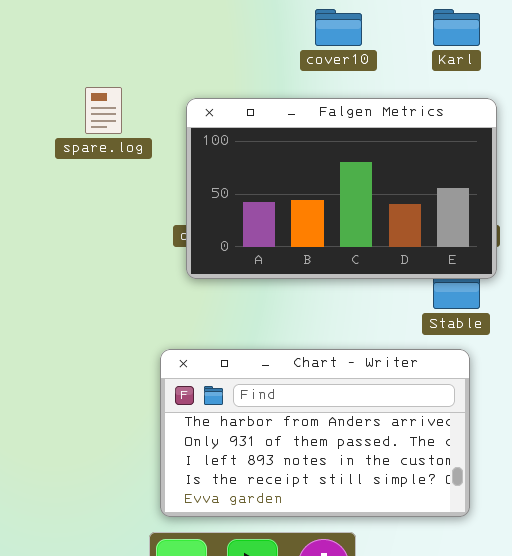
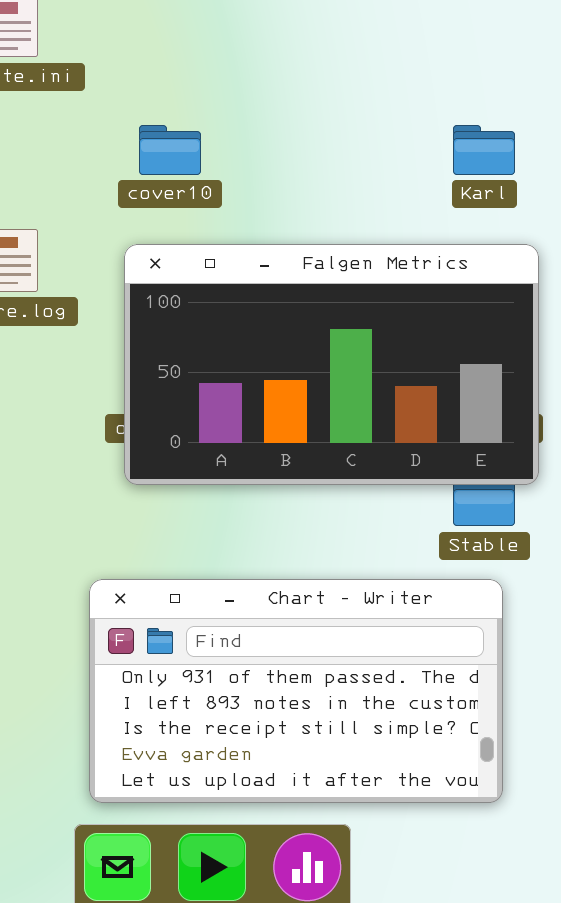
cover10: [315,9,362,46] -> [139,125,201,175], moved
Chart - Writer: [160,349,470,517] -> [89,579,503,803], scrolled down 1 row

